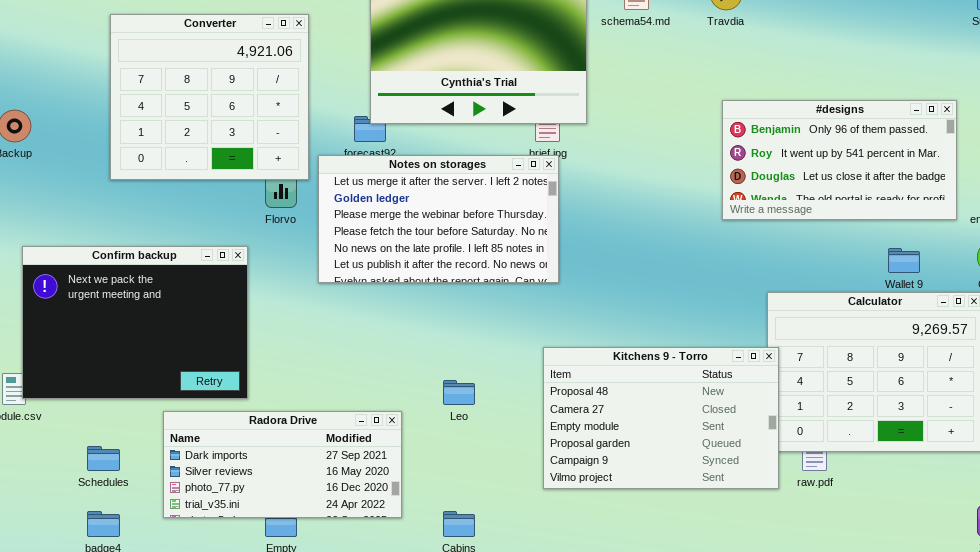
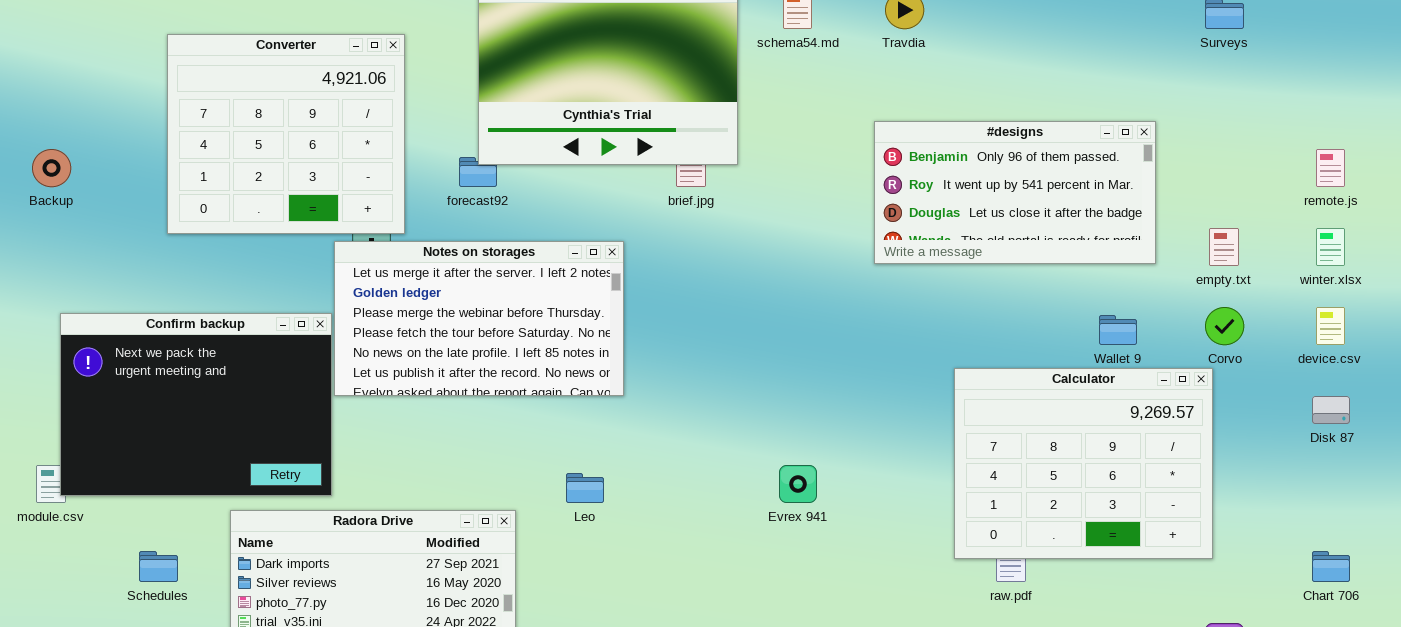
#designs: [722,100,957,220] -> [874,121,1156,264], moved
Notes on storages: [318,155,559,283] -> [334,241,624,396], moved
Kitchens 9 - Torro: [543,347,779,489] -> none, closed

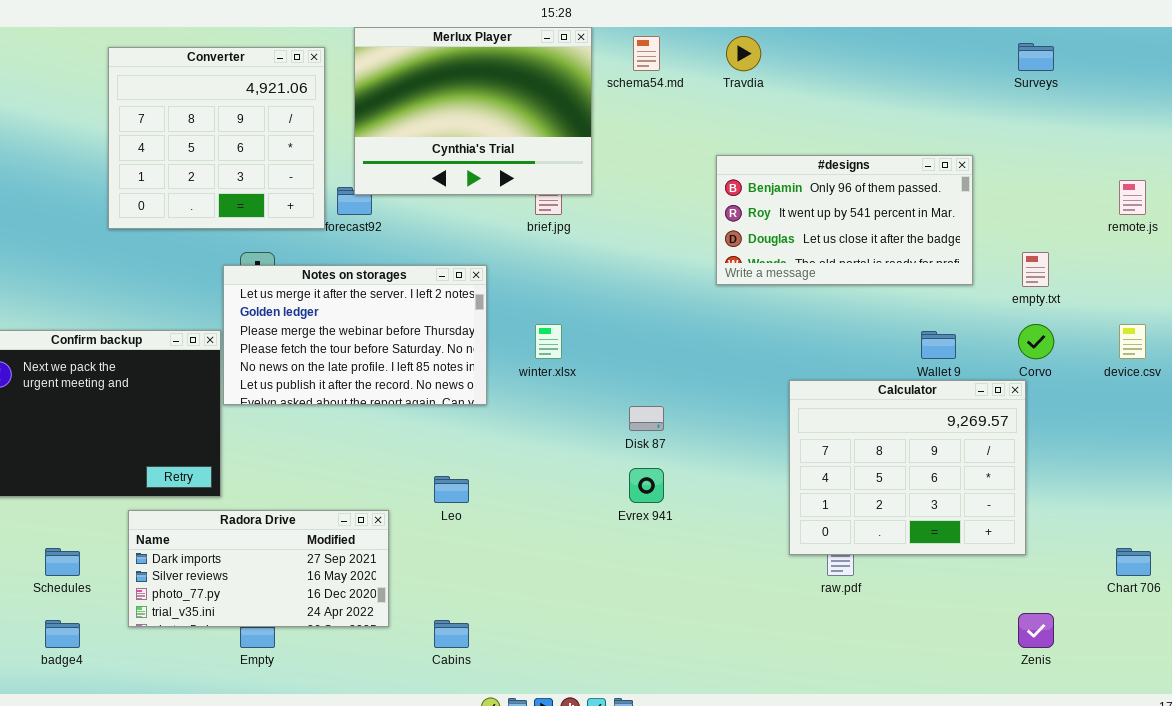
Converter: [167,34,405,234] -> [108,47,325,229], moved
winter.xlsx: [1316,228,1345,266] -> [535,324,562,359], moved
Disk 87: [1312,396,1350,424] -> [629,406,664,431], moved

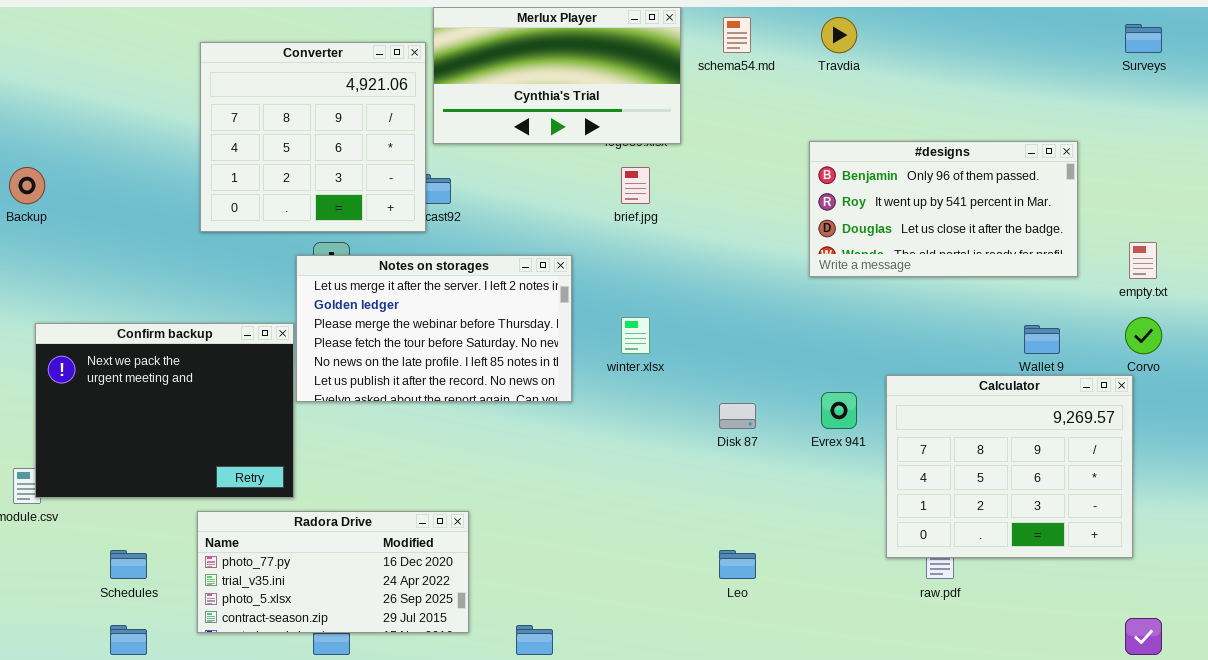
Merlux Player: [354,27,592,195] -> [433,7,681,144], resized
Converter: [108,47,325,229] -> [200,42,426,232], moved
Evrex 941: [629,468,664,503] -> [821,392,857,429], moved
Leo: [434,476,469,503] -> [719,550,756,579], moved
Radora Drive: [128,510,389,627] -> [197,511,469,633], scrolled down 2 rows

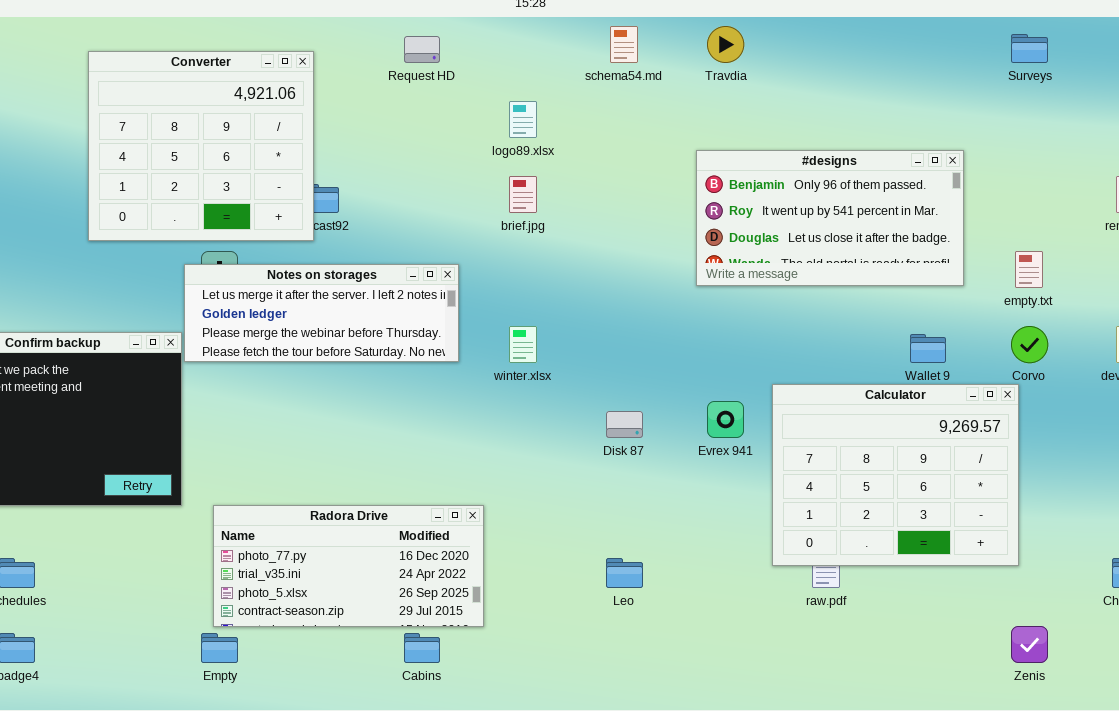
Merlux Player: [433,7,681,144] -> none, closed
Notes on storages: [296,255,572,402] -> [184,264,459,362], resized
Radora Drive: [197,511,469,633] -> [213,505,484,627], moved

